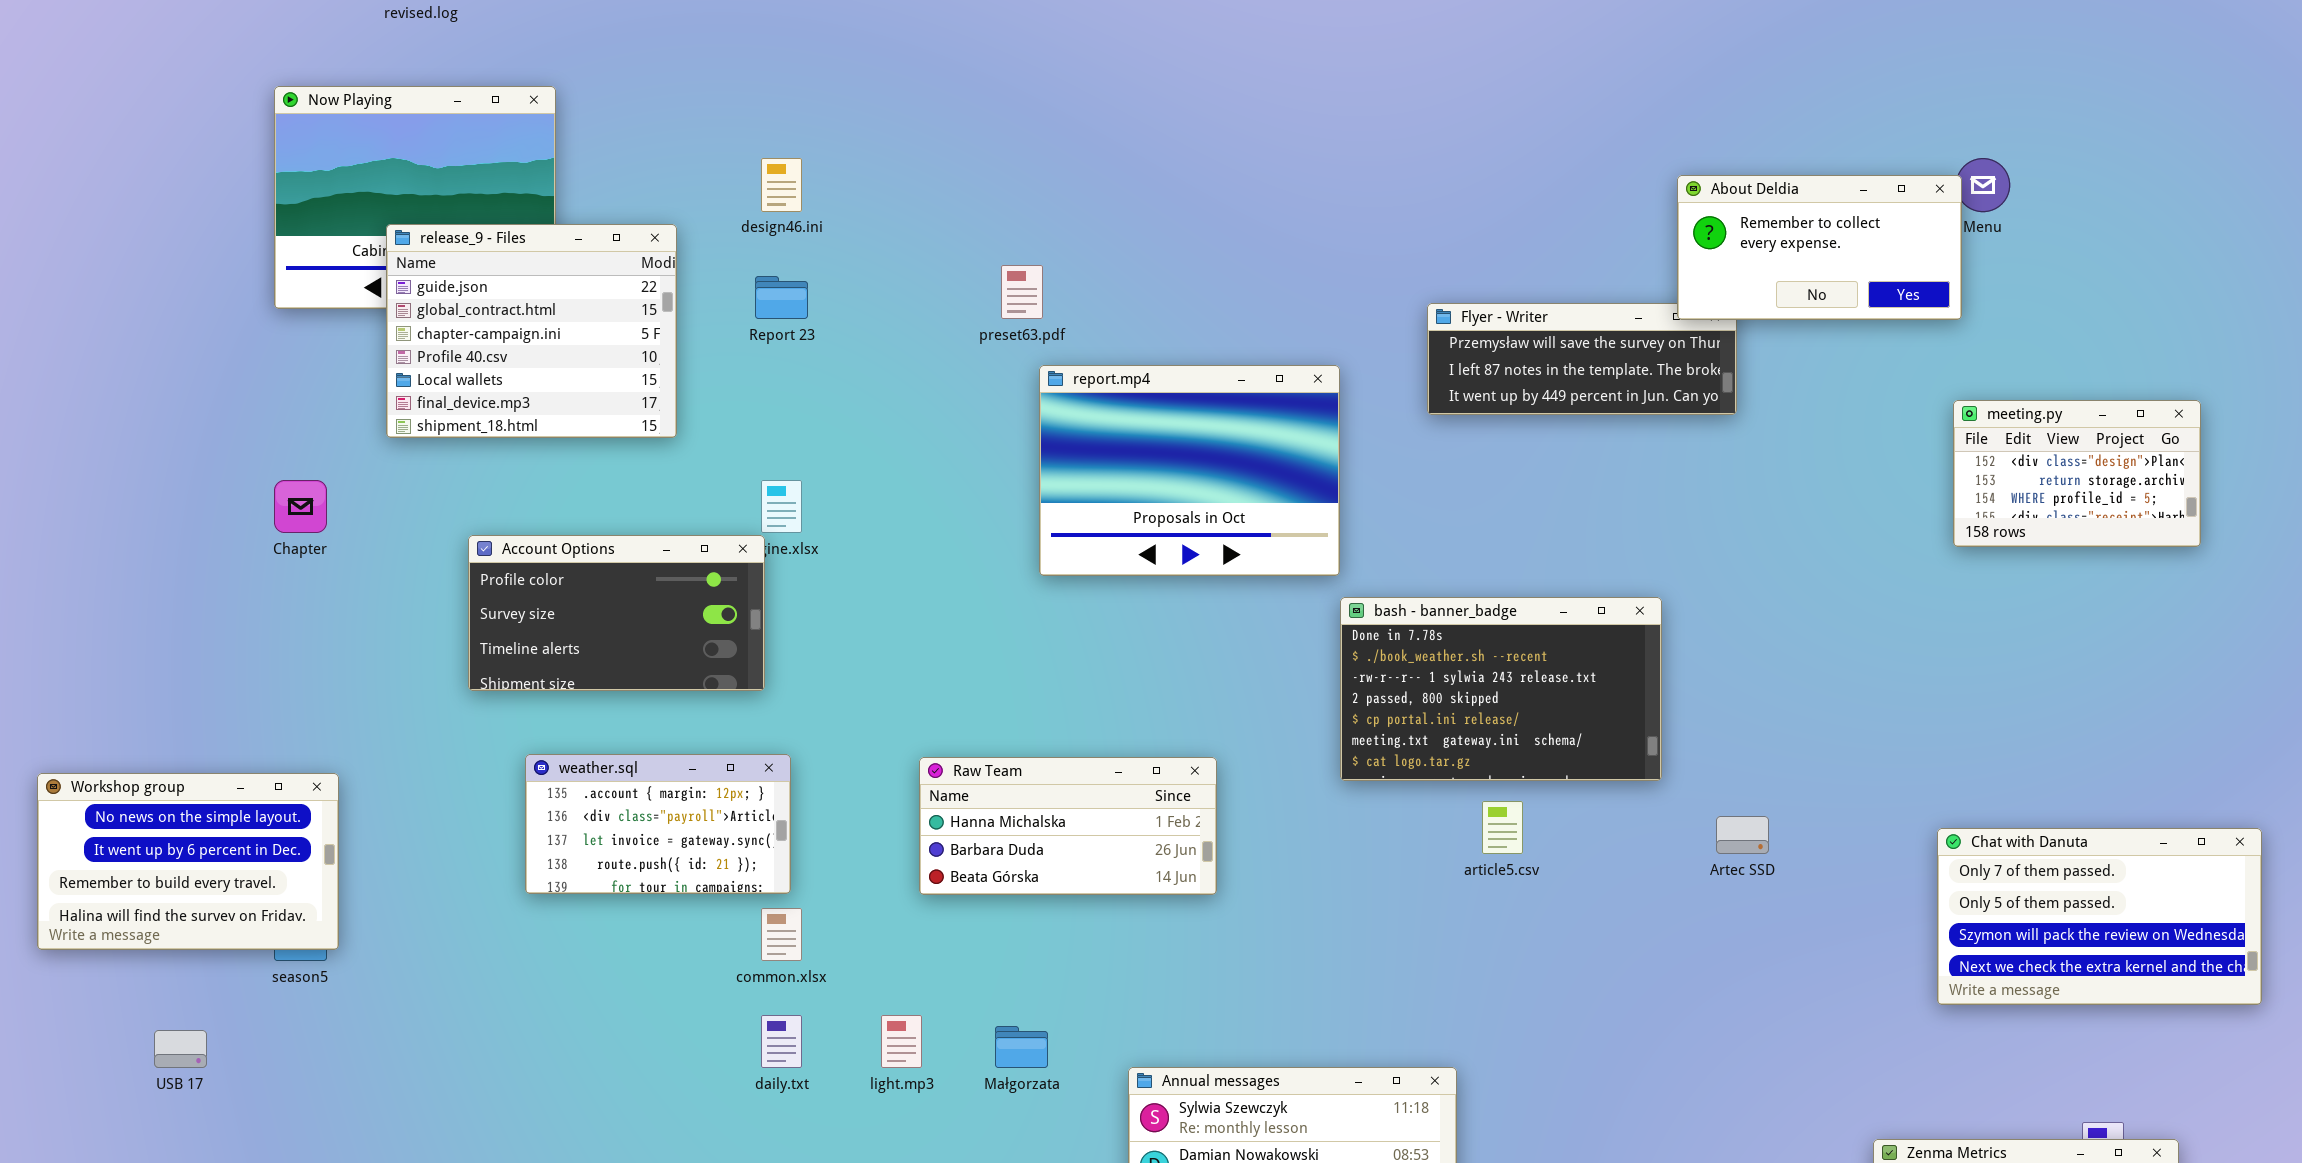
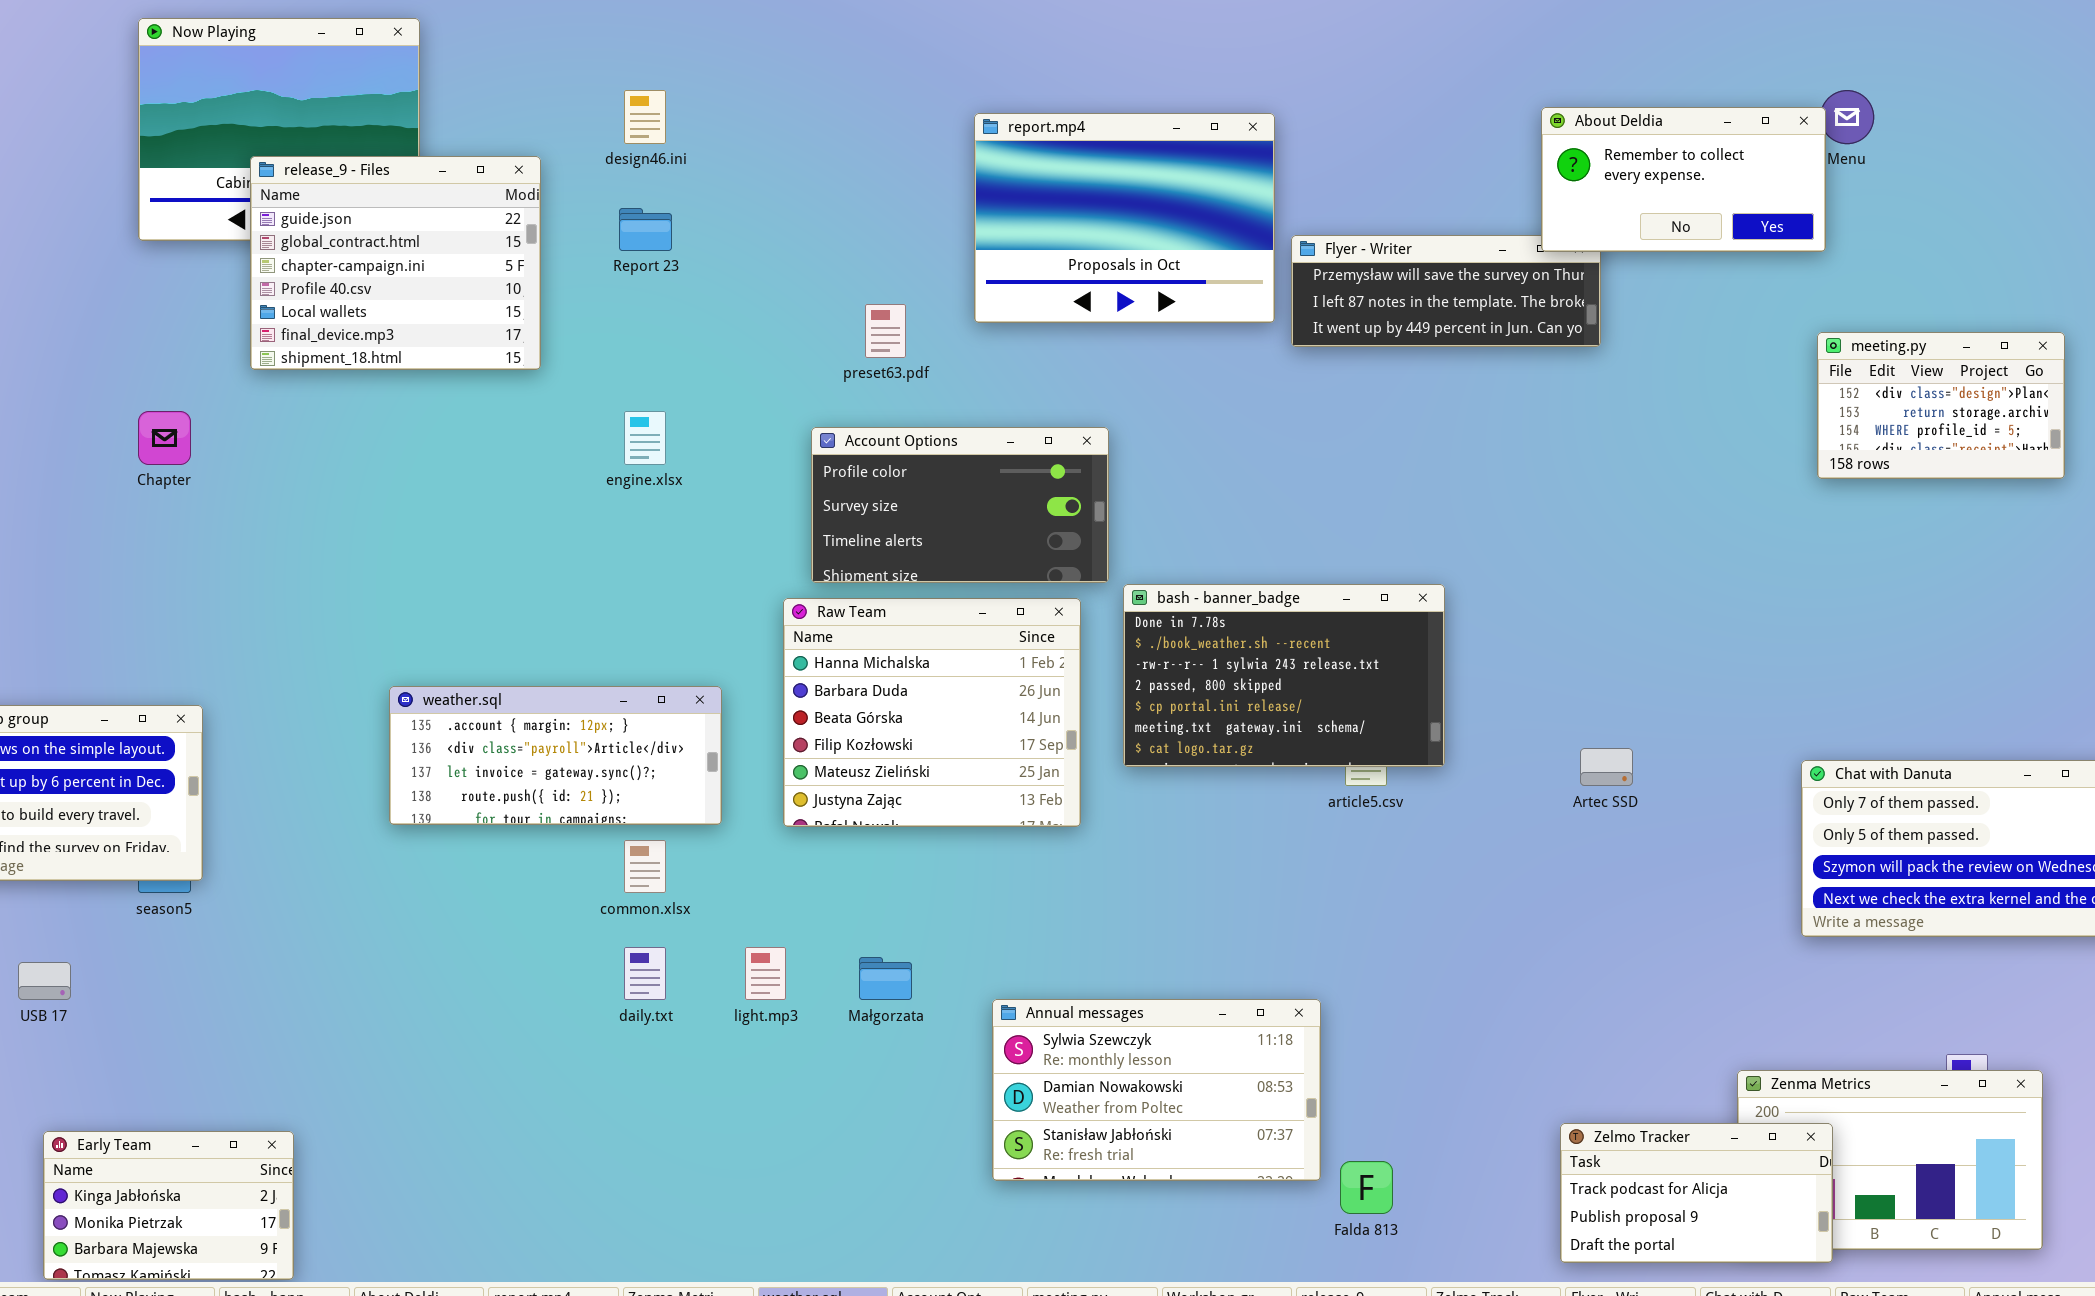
preset63.pdf: [1001,265,1043,319] -> [865,304,906,358], moved
report.mp4: [1039,365,1340,576] -> [974,113,1275,323], moved
Account Options: [468,535,765,691] -> [811,427,1109,583], moved
bash - banner_badge: [1340,597,1662,781] -> [1123,584,1445,767], moved
weather.sql: [525,754,791,894] -> [389,686,722,825], resized
Raw Team: [919,757,1217,895] -> [783,598,1081,827], resized

